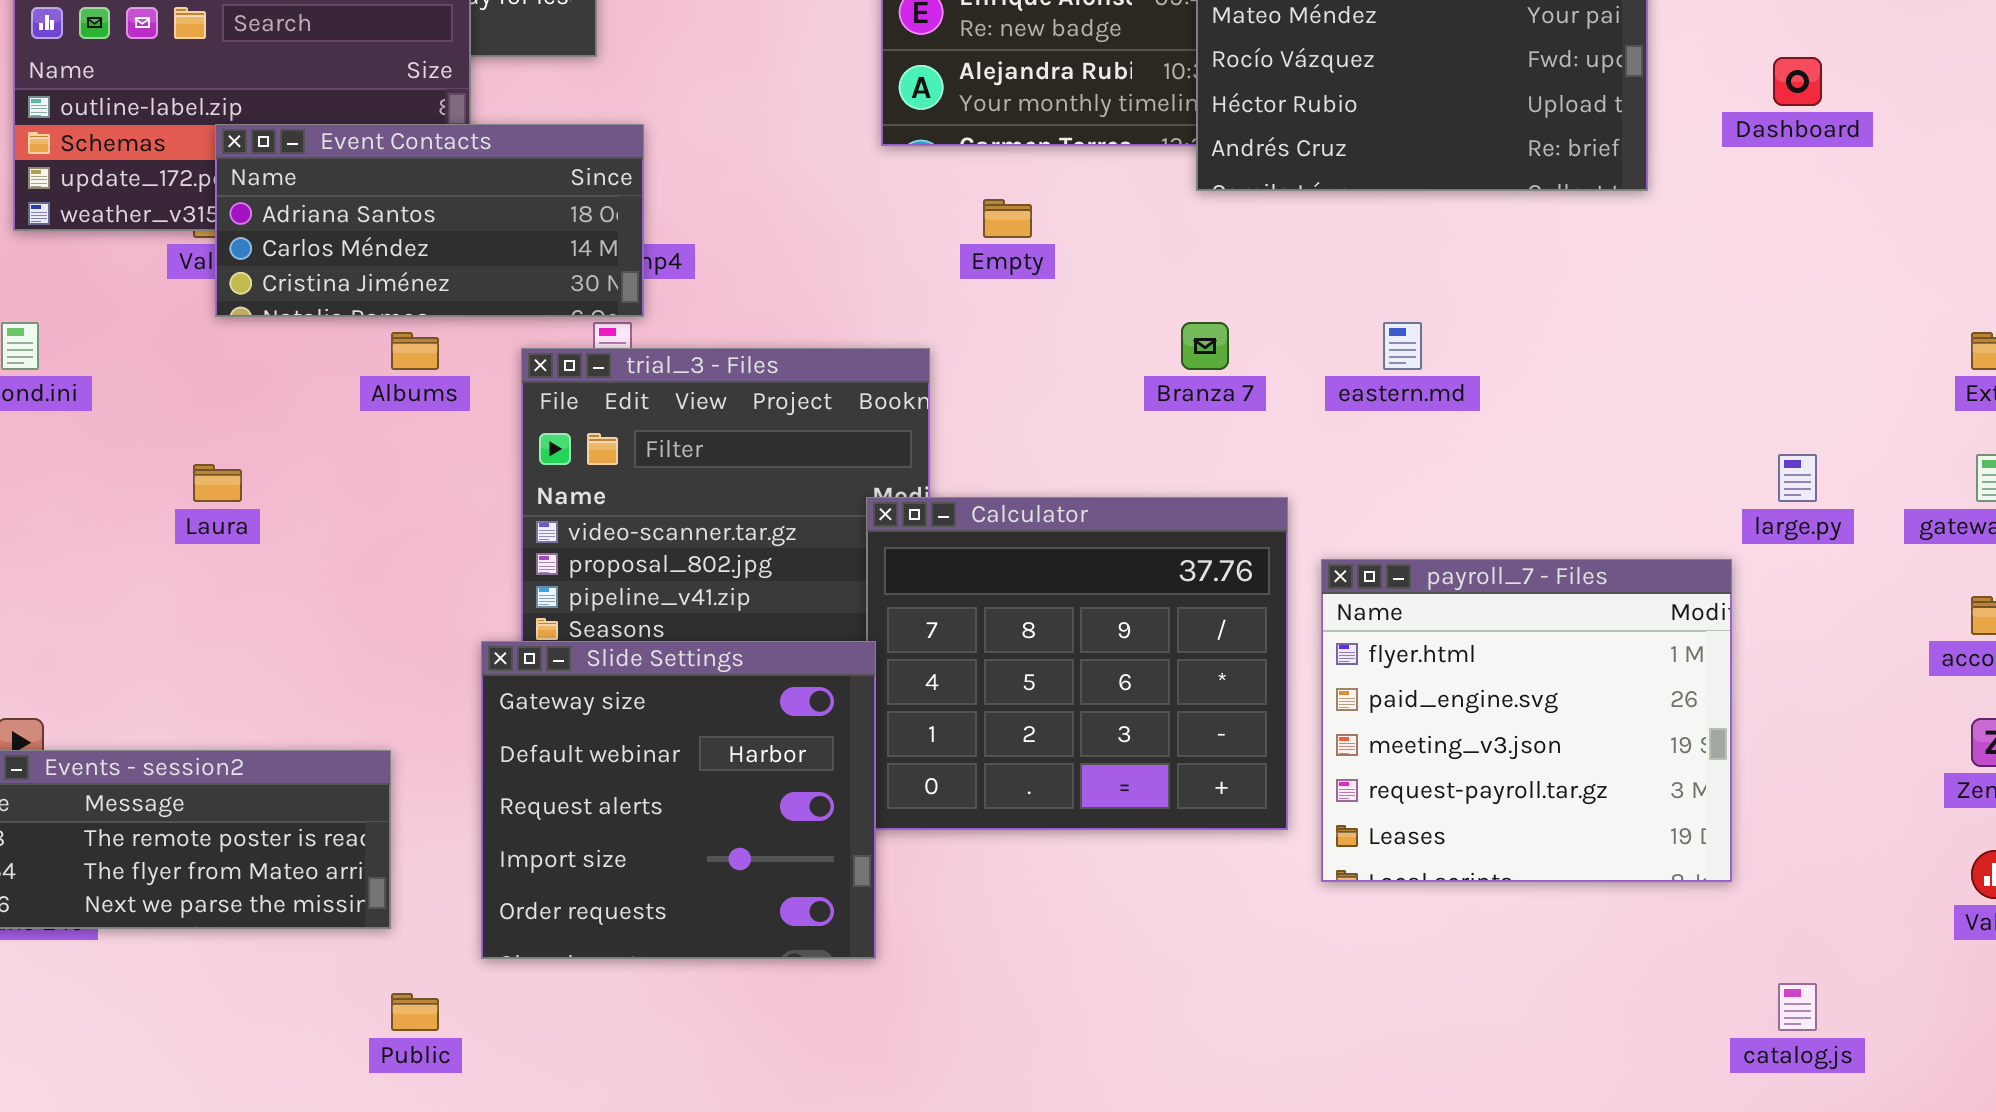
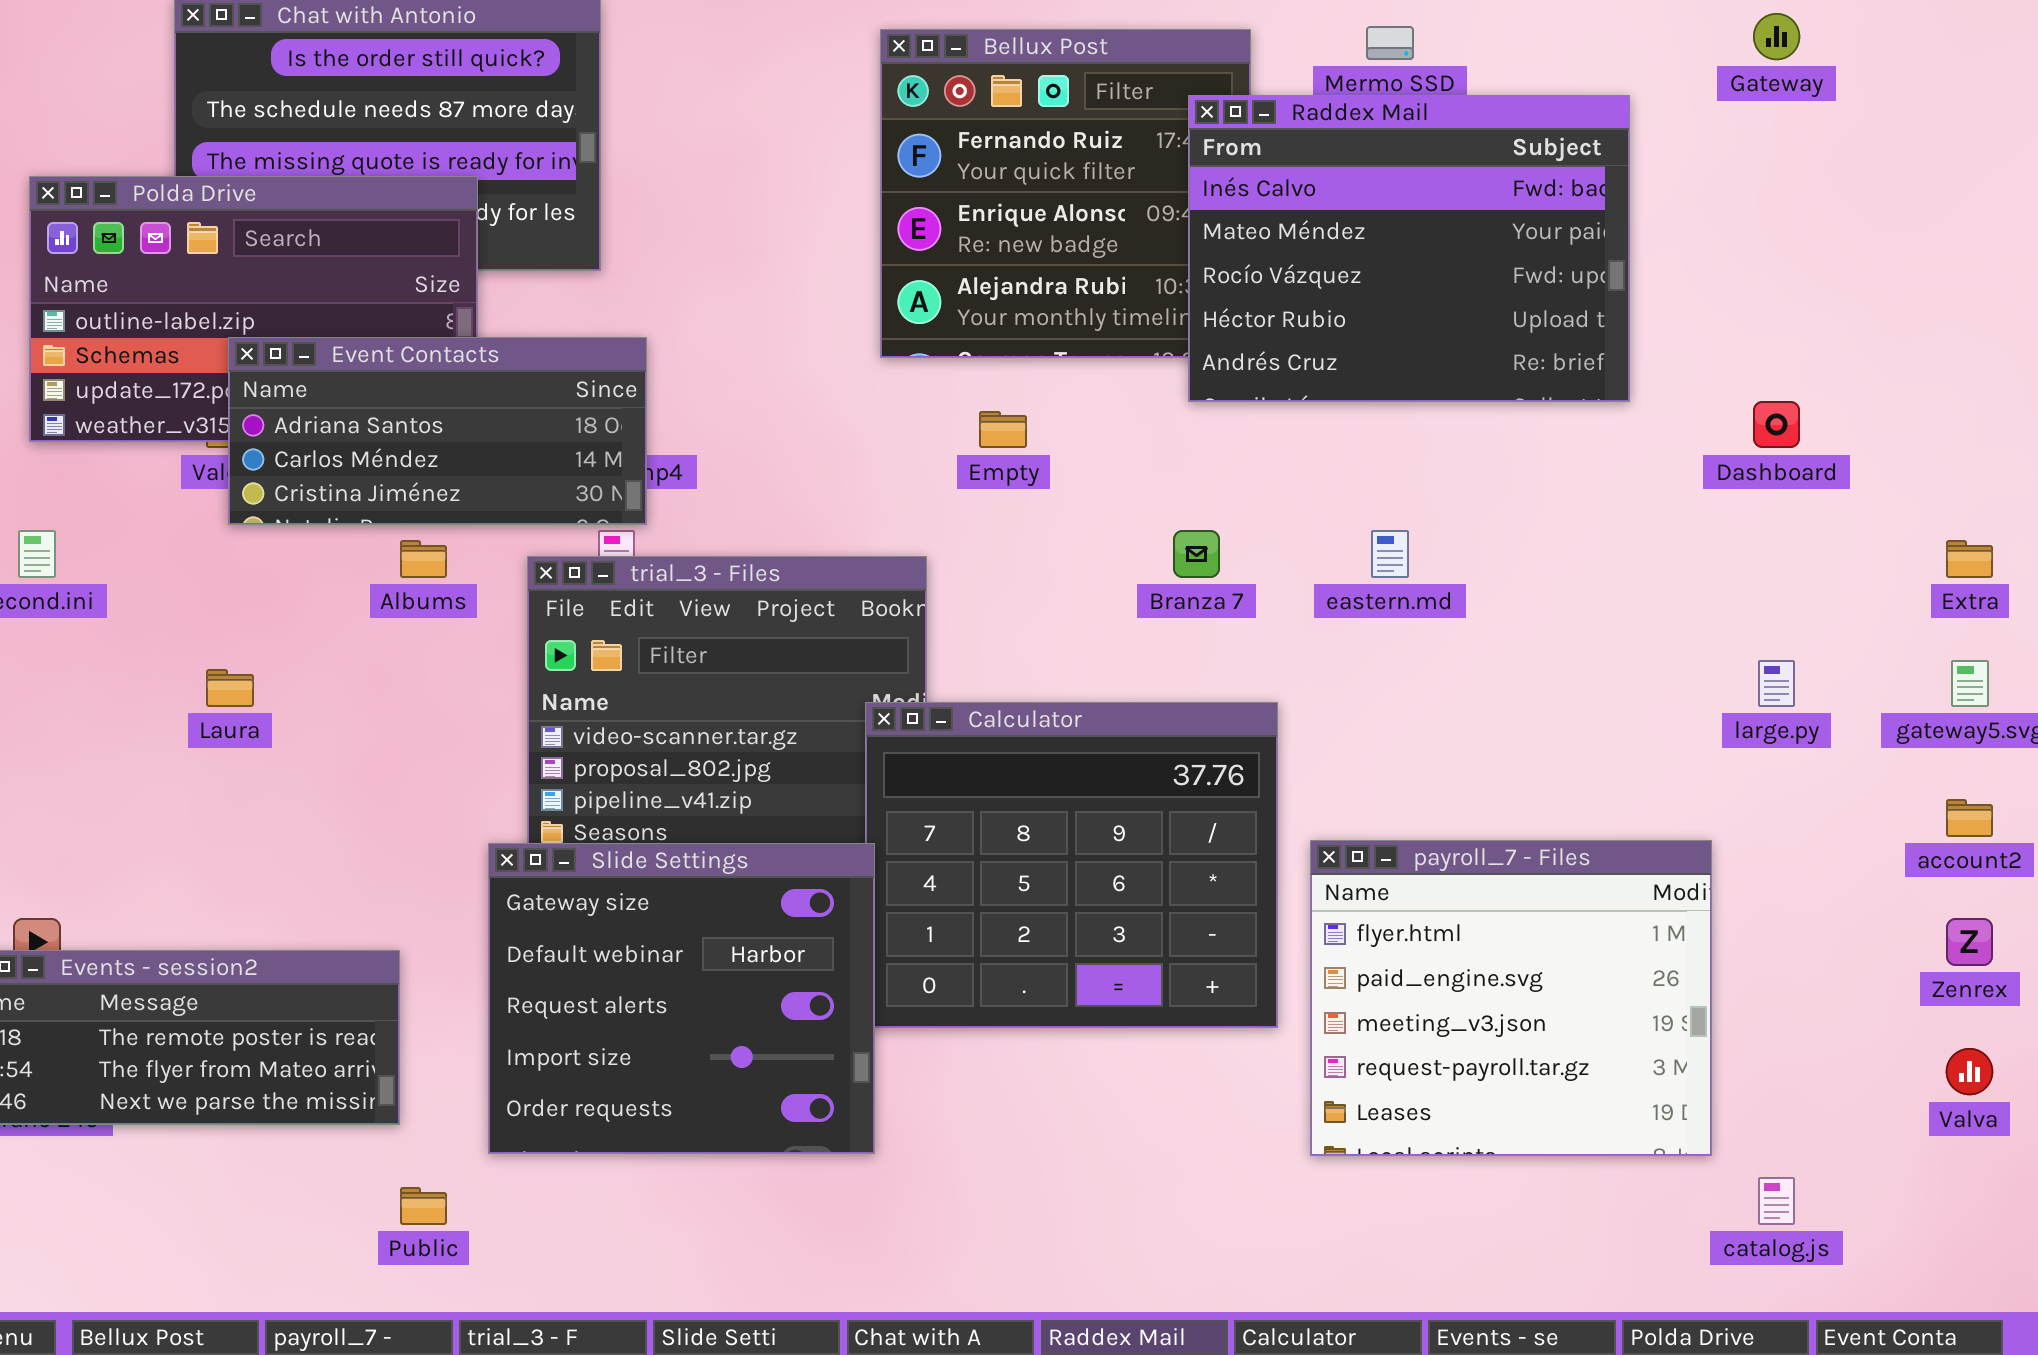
Dashboard: [1773,57,1822,106] -> [1753,401,1800,448], moved
payroll_7 - Files: [1321,559,1732,882] -> [1310,840,1712,1156], moved

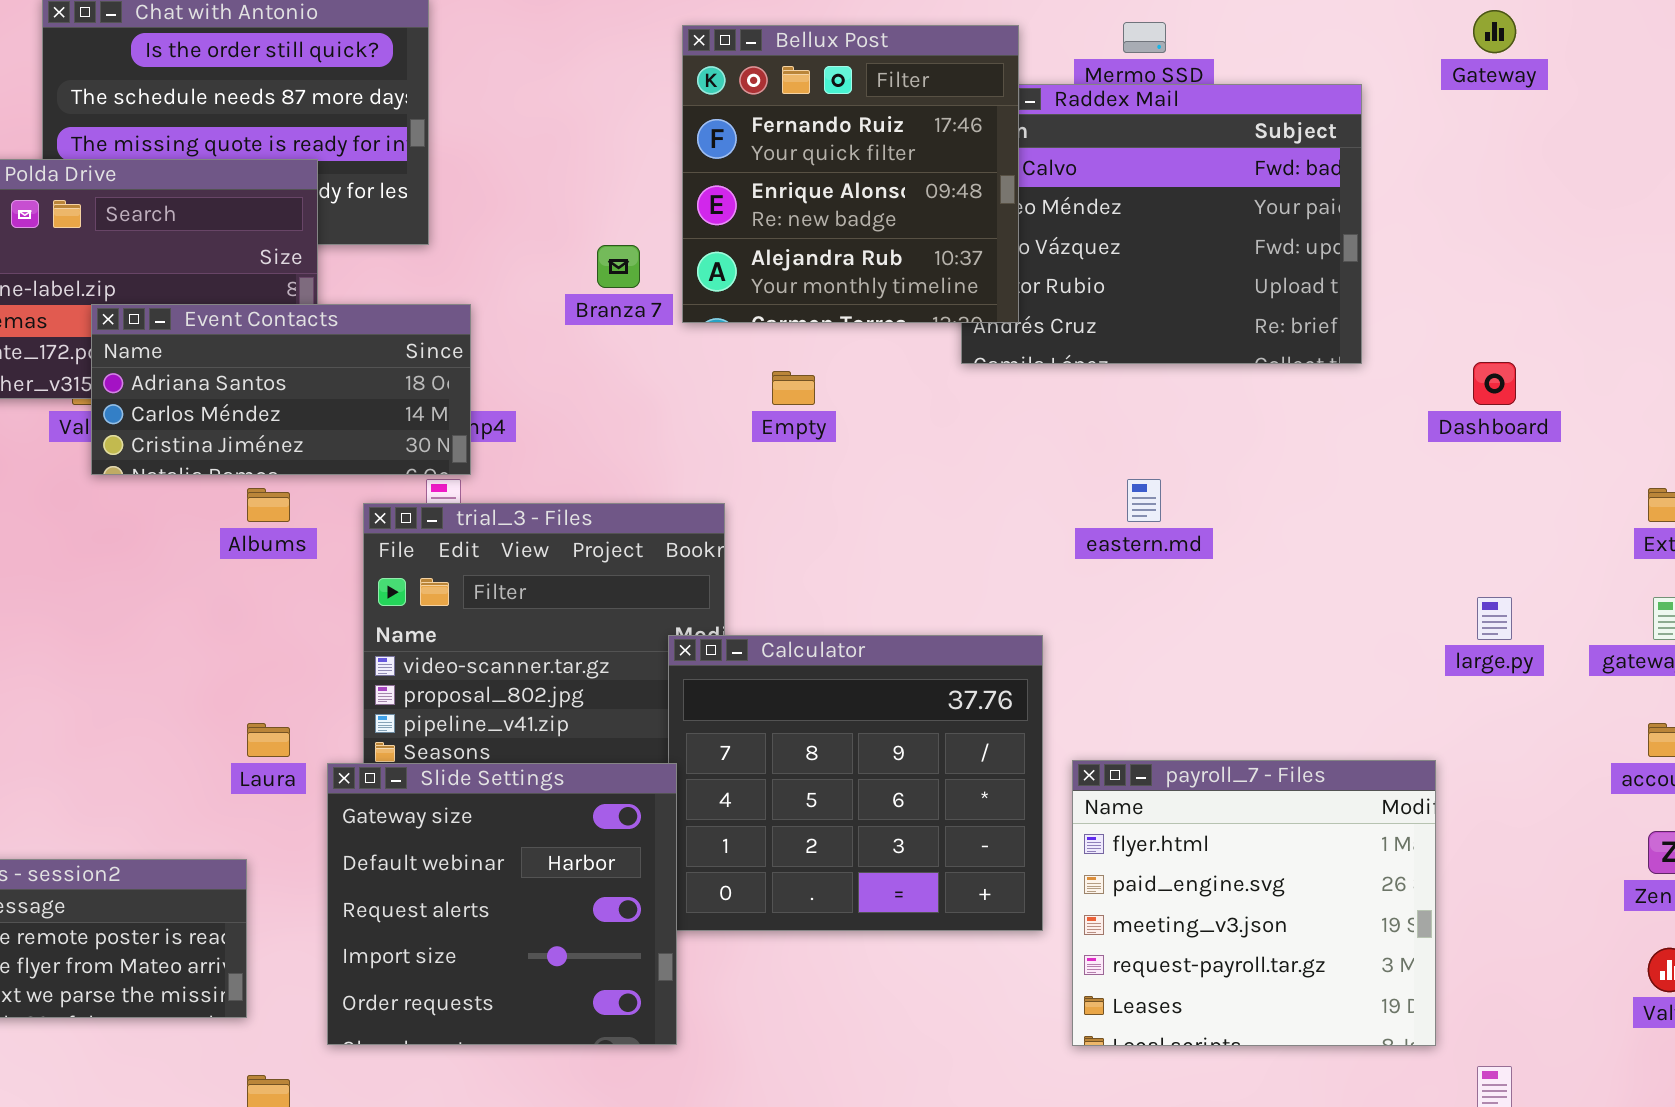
Bellux Post: [880,29,1251,358] -> [682,25,1019,323], raised
Branza 7: [1173,530,1220,578] -> [597,245,640,288], moved
Laura: [206,669,254,707] -> [247,723,290,757], moved

